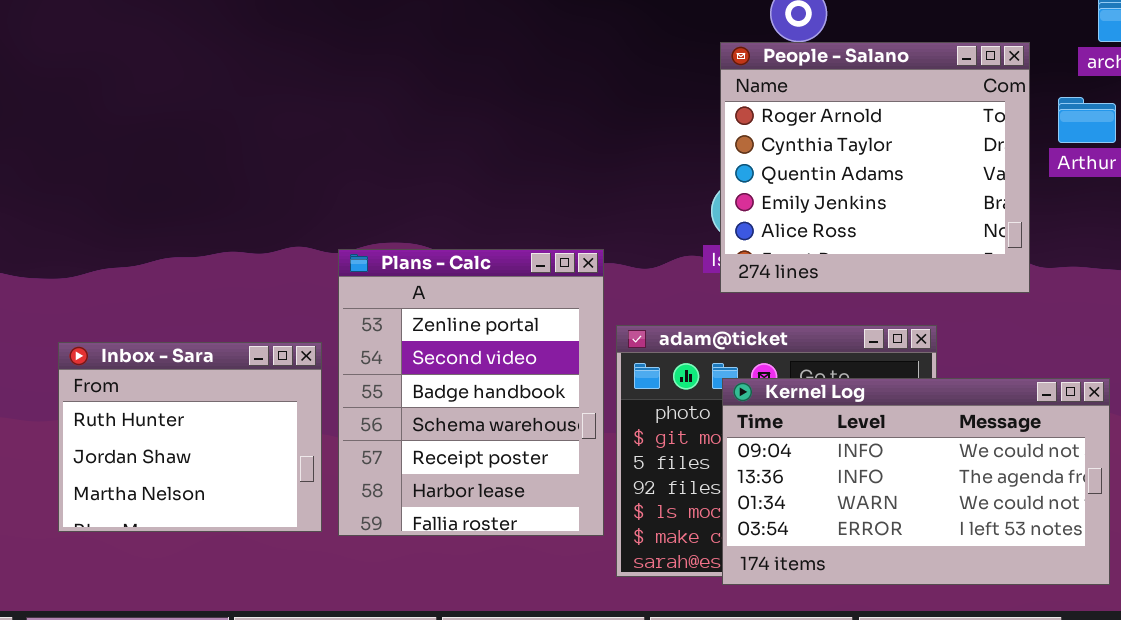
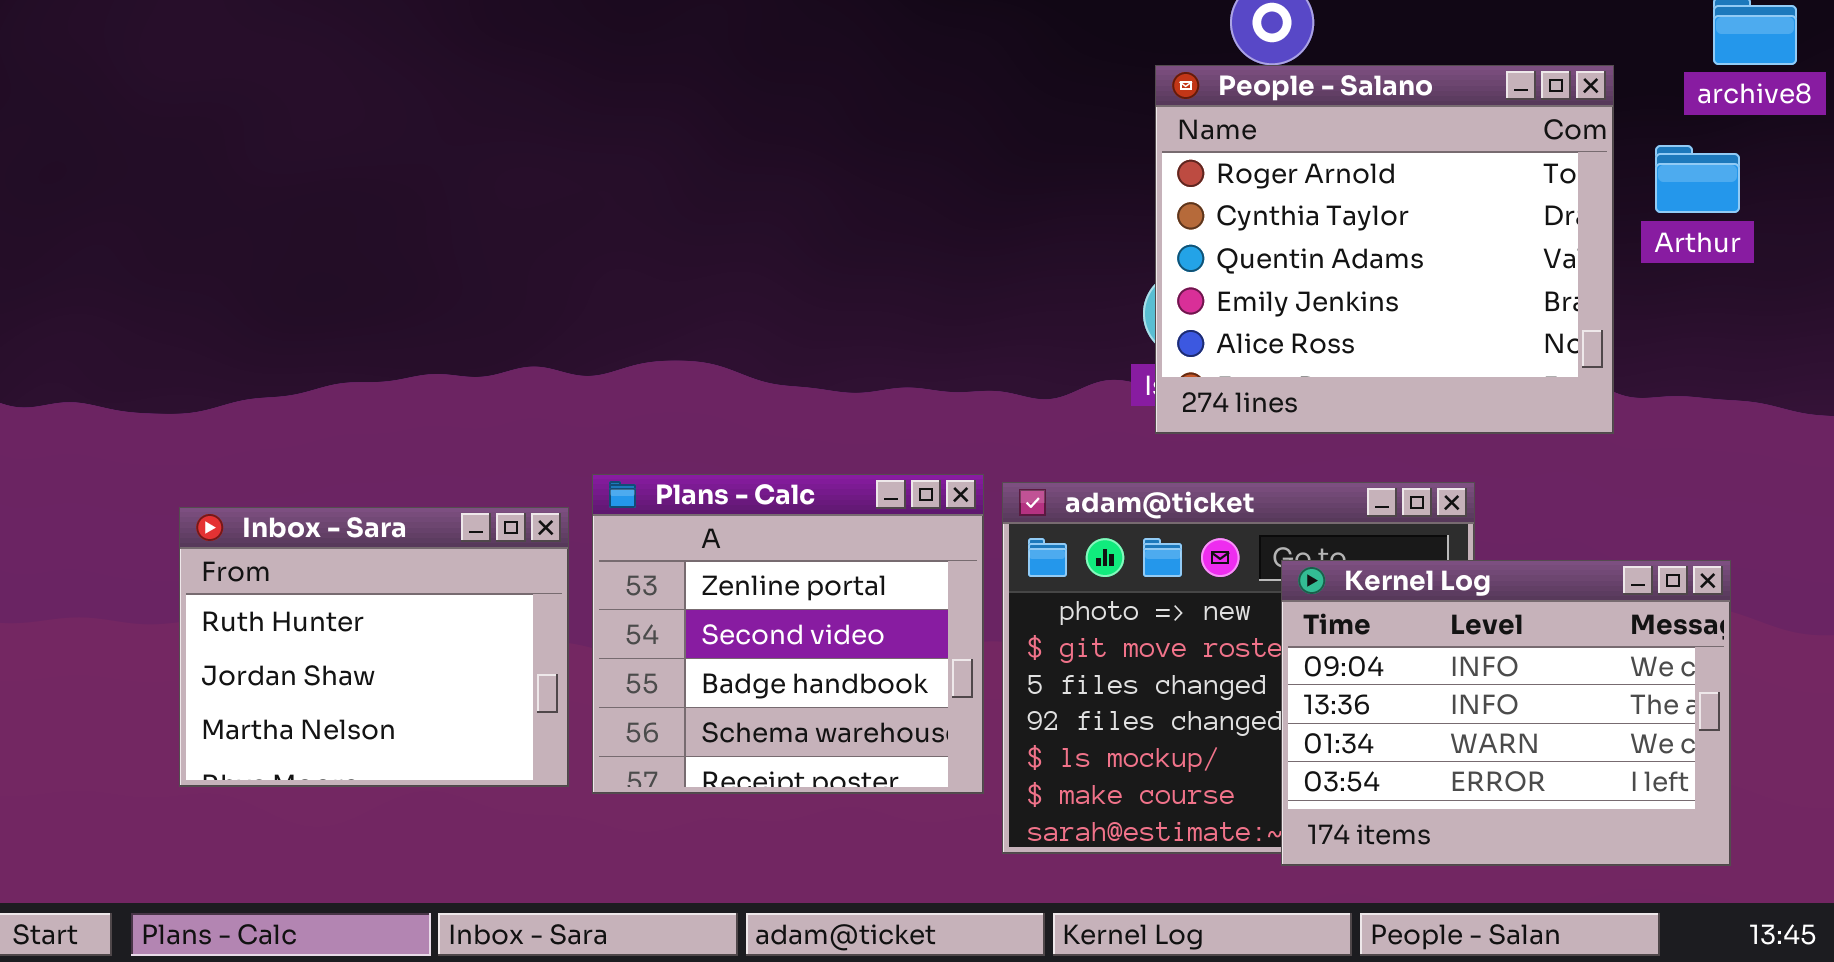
Plans - Calc: [338,249,604,536] -> [592,474,984,794], resized
Kernel Log: [722,378,1110,585] -> [1281,560,1731,866], resized

